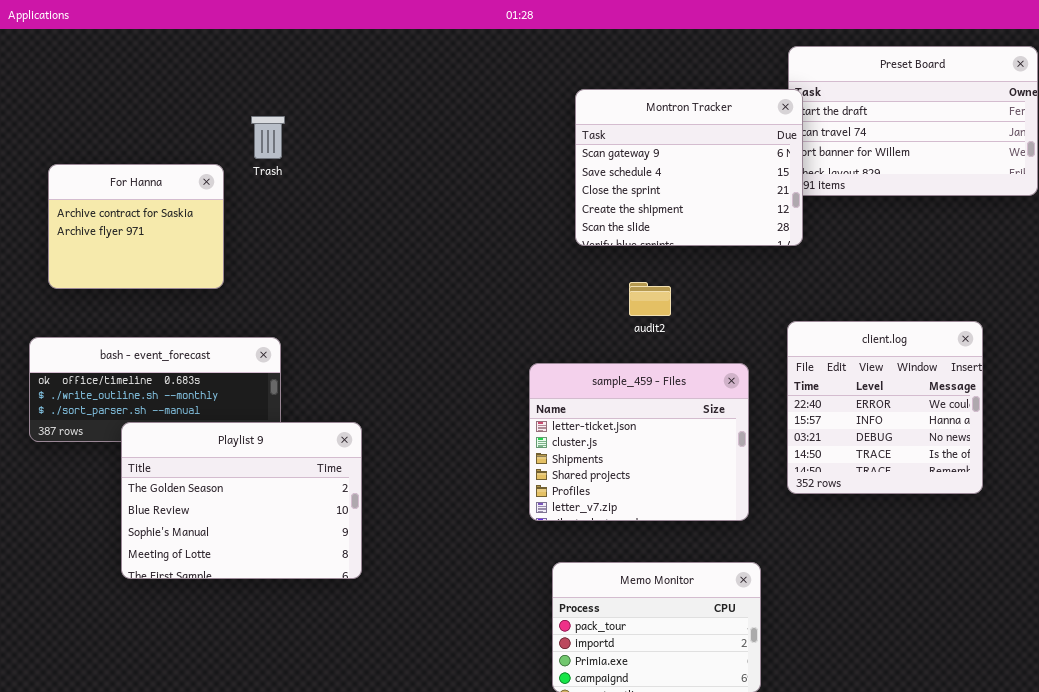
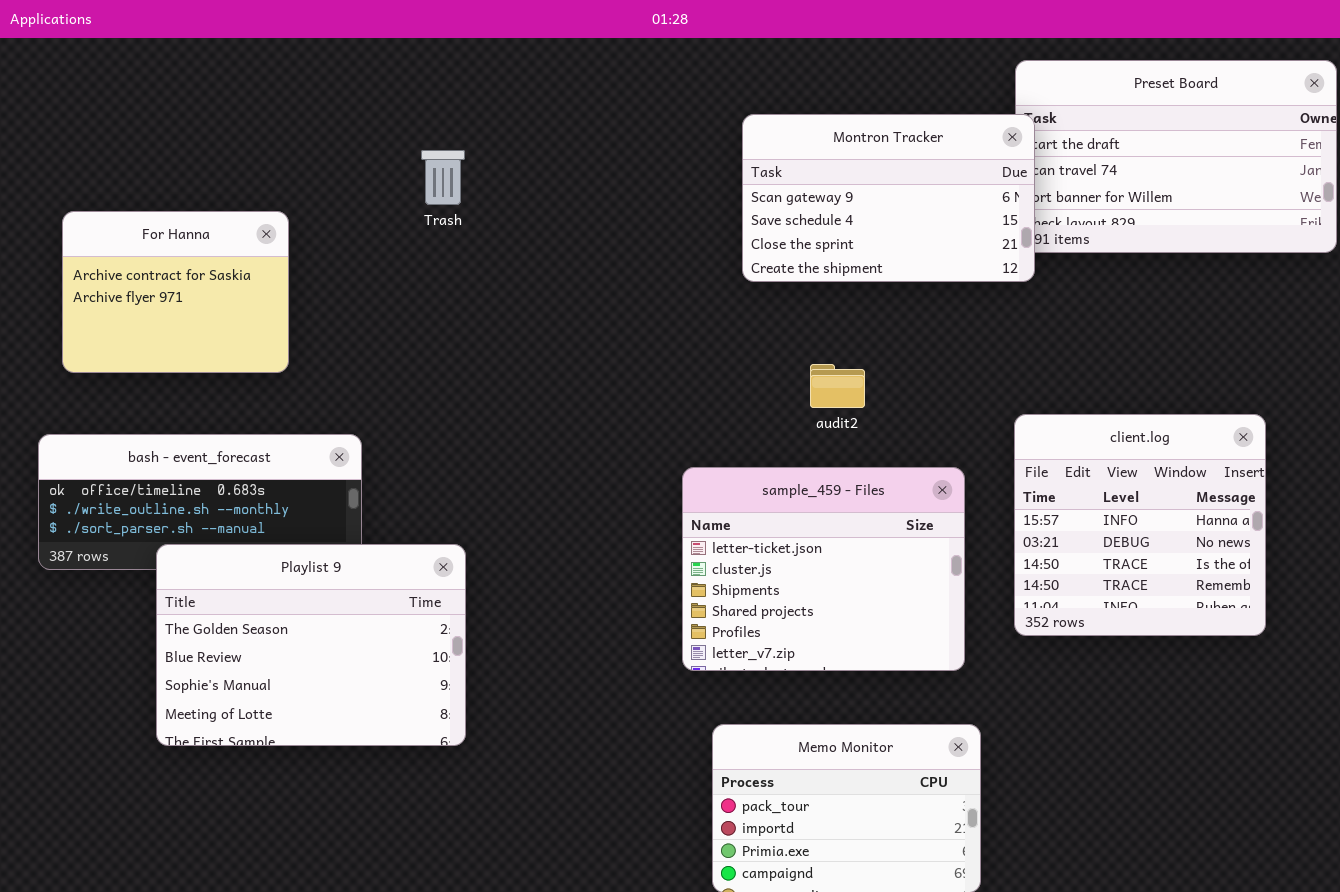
Montron Tracker: [575,89,803,246] -> [742,114,1035,282], resized
Trash: [251,116,285,159] -> [421,150,465,205], moved
client.log: [787,321,983,494] -> [1014,414,1266,636], scrolled down 1 row

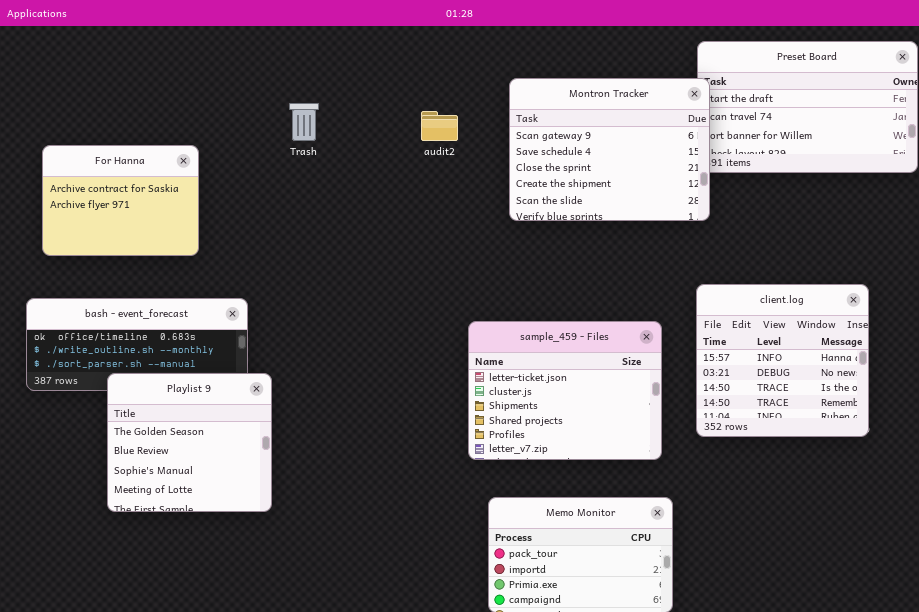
Montron Tracker: [742,114,1035,282] -> [509,78,710,221], resized
audit2: [810,364,865,408] -> [421,111,458,141], moved
Playlist 9: [156,544,466,746] -> [107,373,272,512], resized

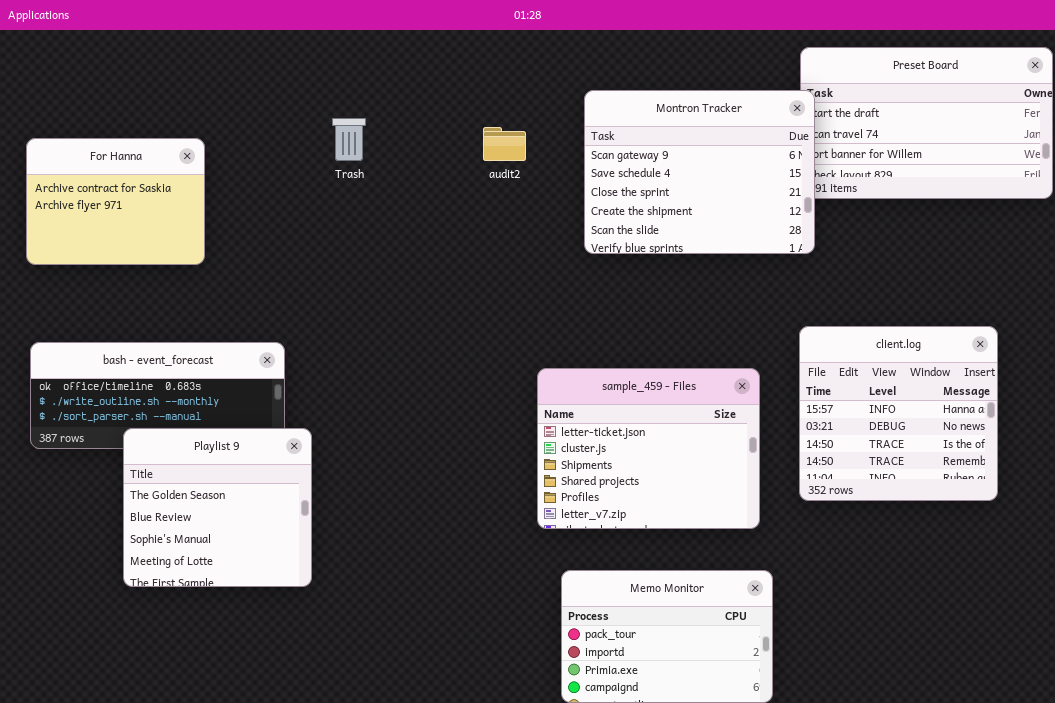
For Hanna: [42,145,199,256] -> [26,138,205,265], moved

